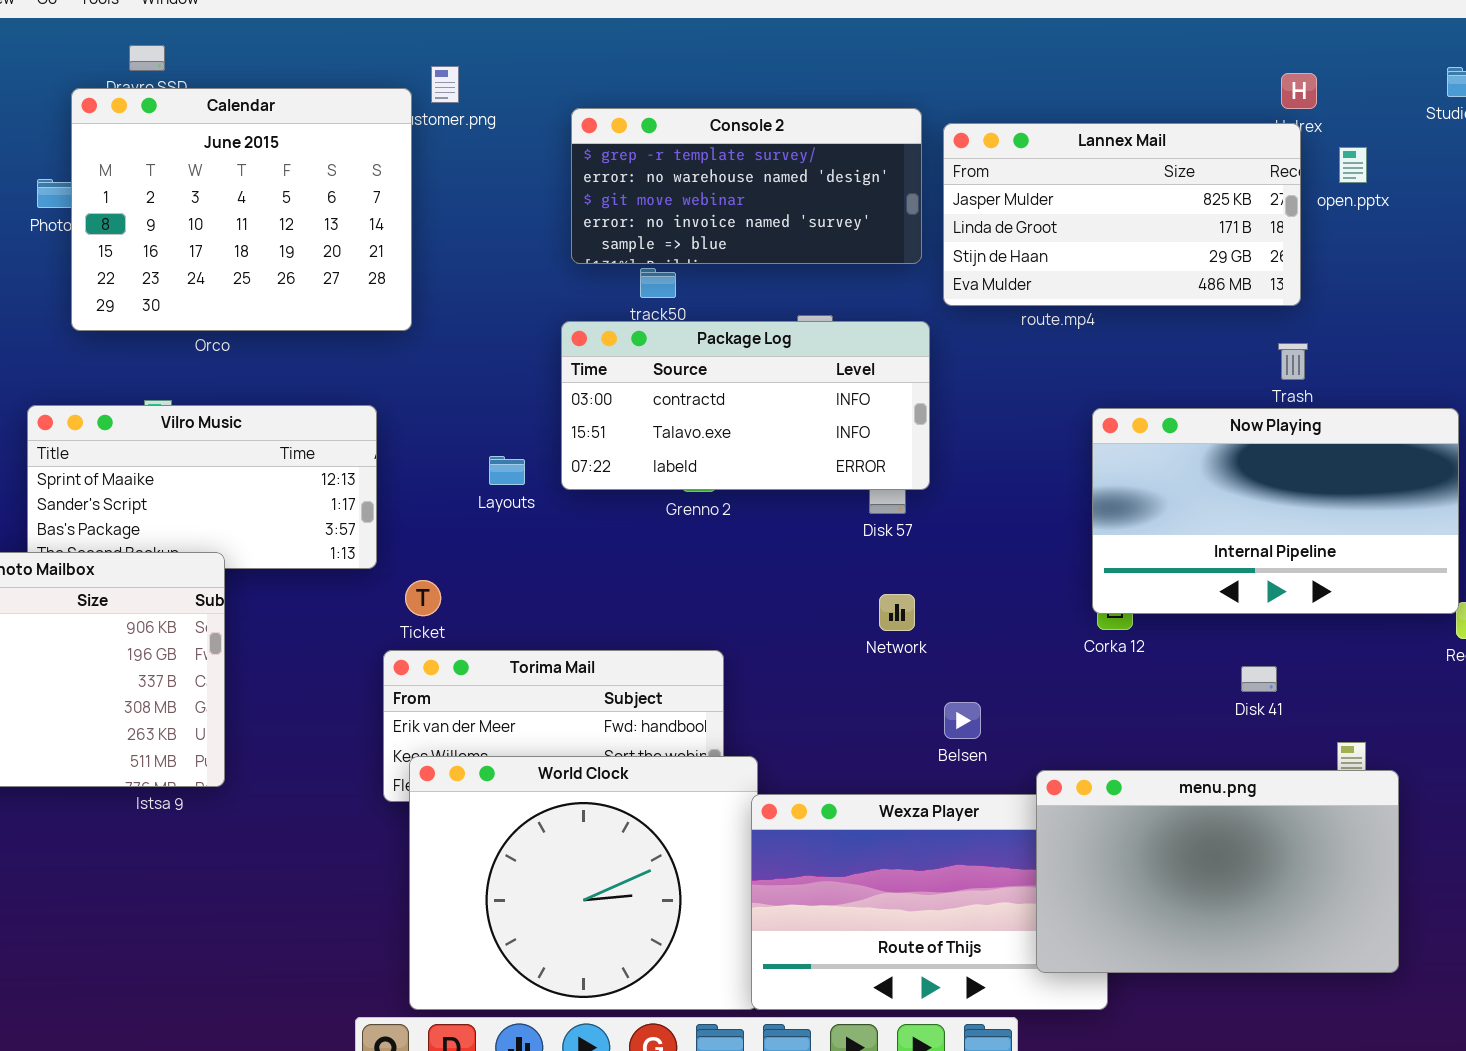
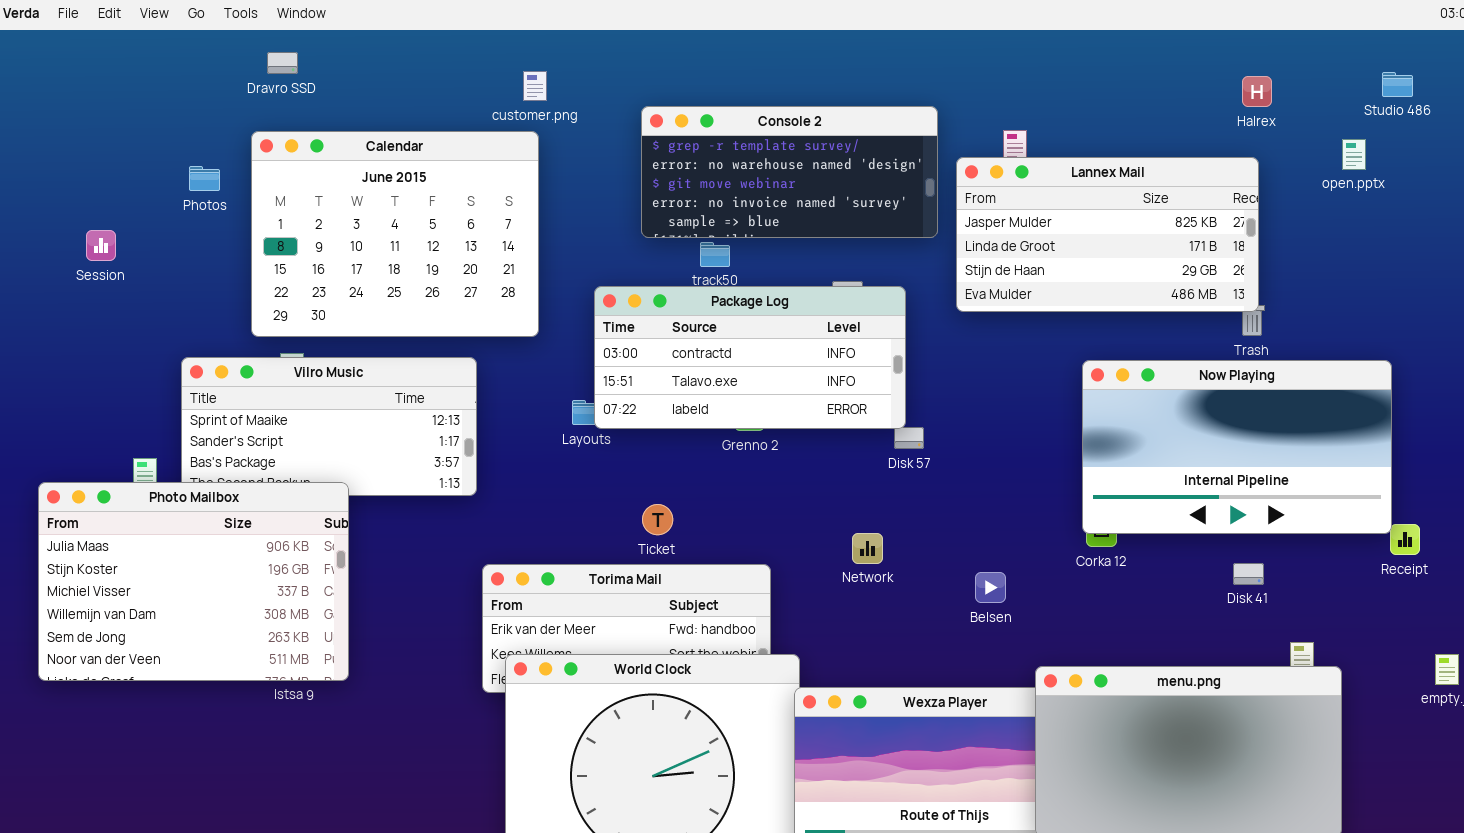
Calendar: [71,88,412,331] -> [251,131,539,337], moved
Lannex Mail: [943,123,1301,306] -> [956,157,1259,312], moved
open.pptx: [1339,147,1367,183] -> [1342,139,1366,170], moved
Package Log: [561,321,930,490] -> [594,286,906,429], moved
Ticket: [405,580,441,616] -> [642,504,673,535], moved
Network: [879,594,915,631] -> [852,533,883,564], moved
Disk 41: [1241,666,1277,692] -> [1233,563,1264,585], moved
Belsen: [944,702,981,739] -> [975,572,1006,603], moved

